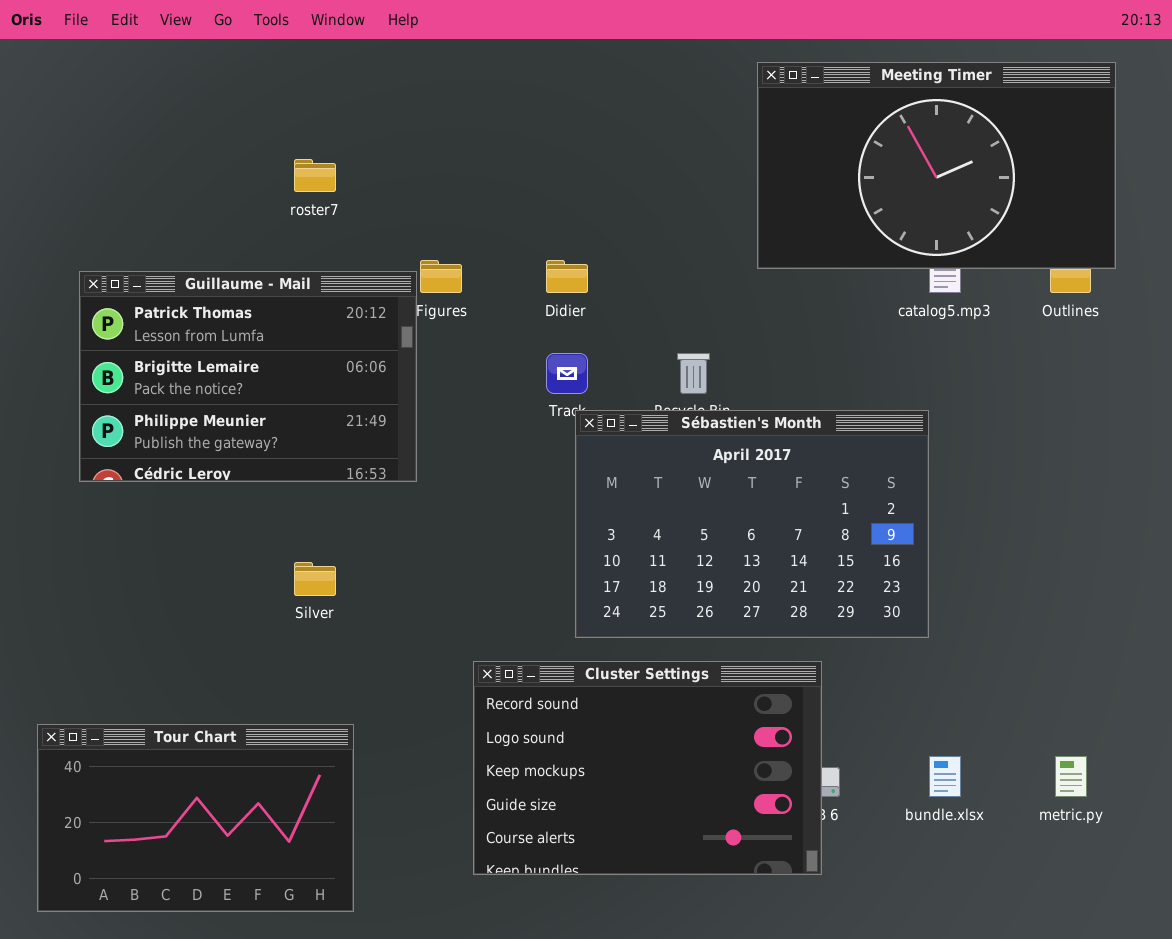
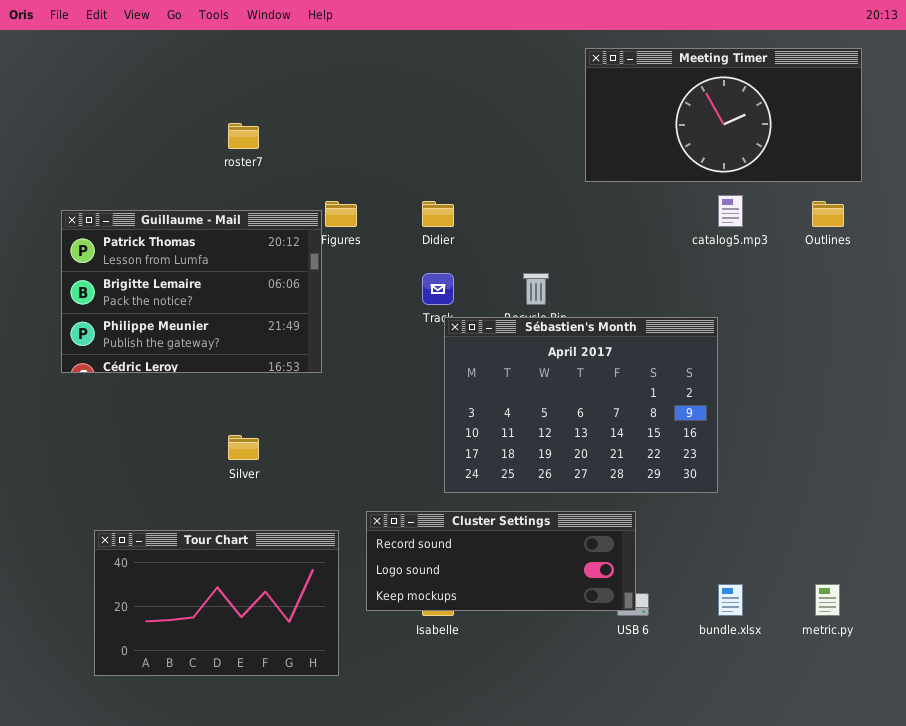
Meeting Timer: [757,62,1116,269] -> [585,48,862,182], resized
Cluster Settings: [473,661,822,875] -> [366,511,636,611], resized
Tour Chart: [37,724,354,912] -> [94,530,339,676], moved

